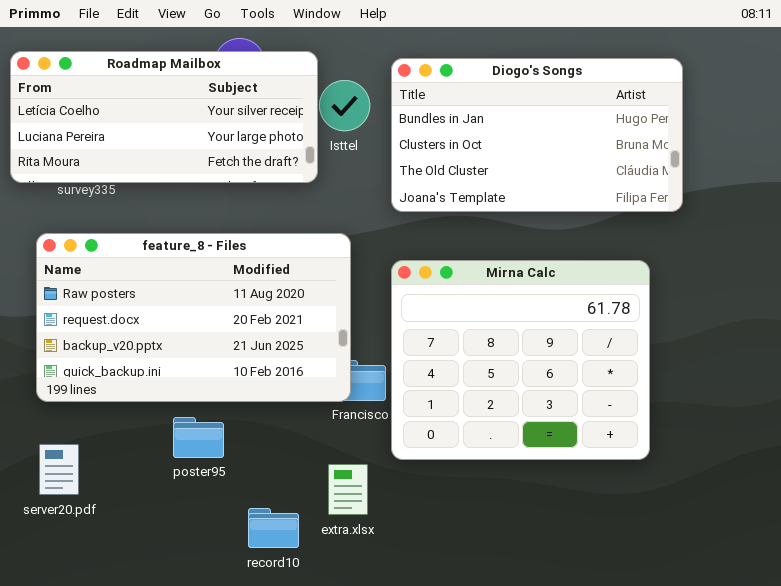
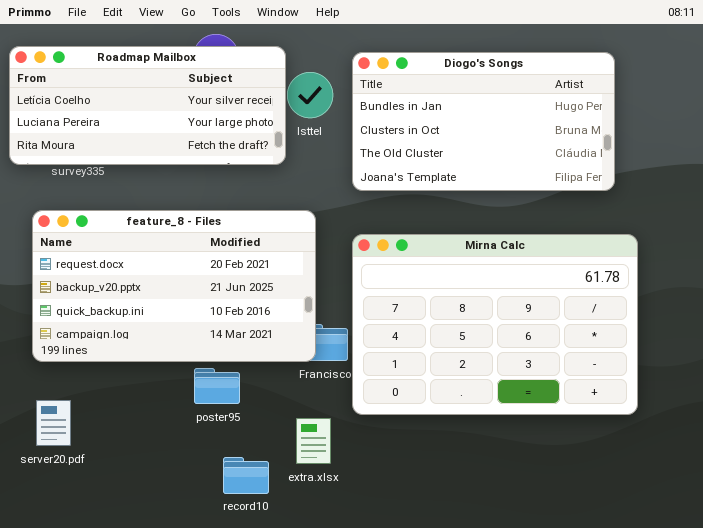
feature_8 - Files: [36,233,351,402] -> [32,210,316,362], scrolled down 1 row
Mirna Calc: [391,260,650,460] -> [352,234,638,415], resized
poster95: [173,417,224,458] -> [194,368,240,404], moved

